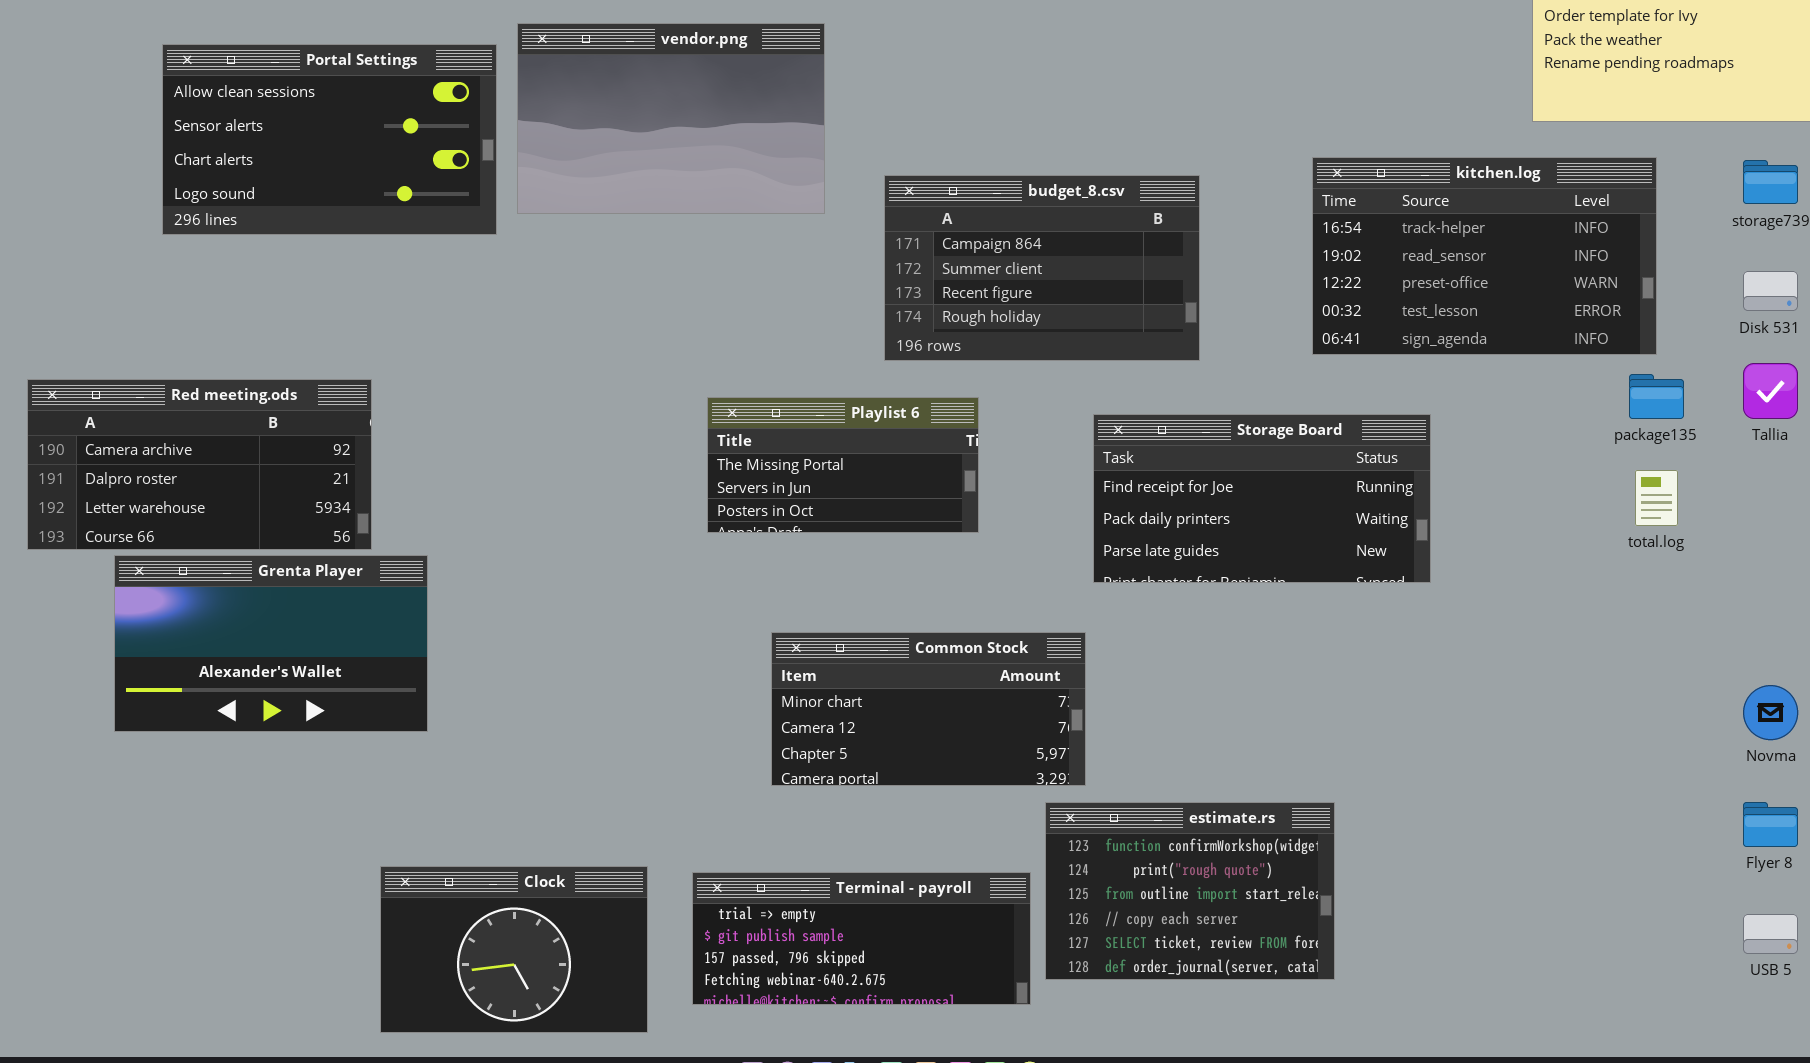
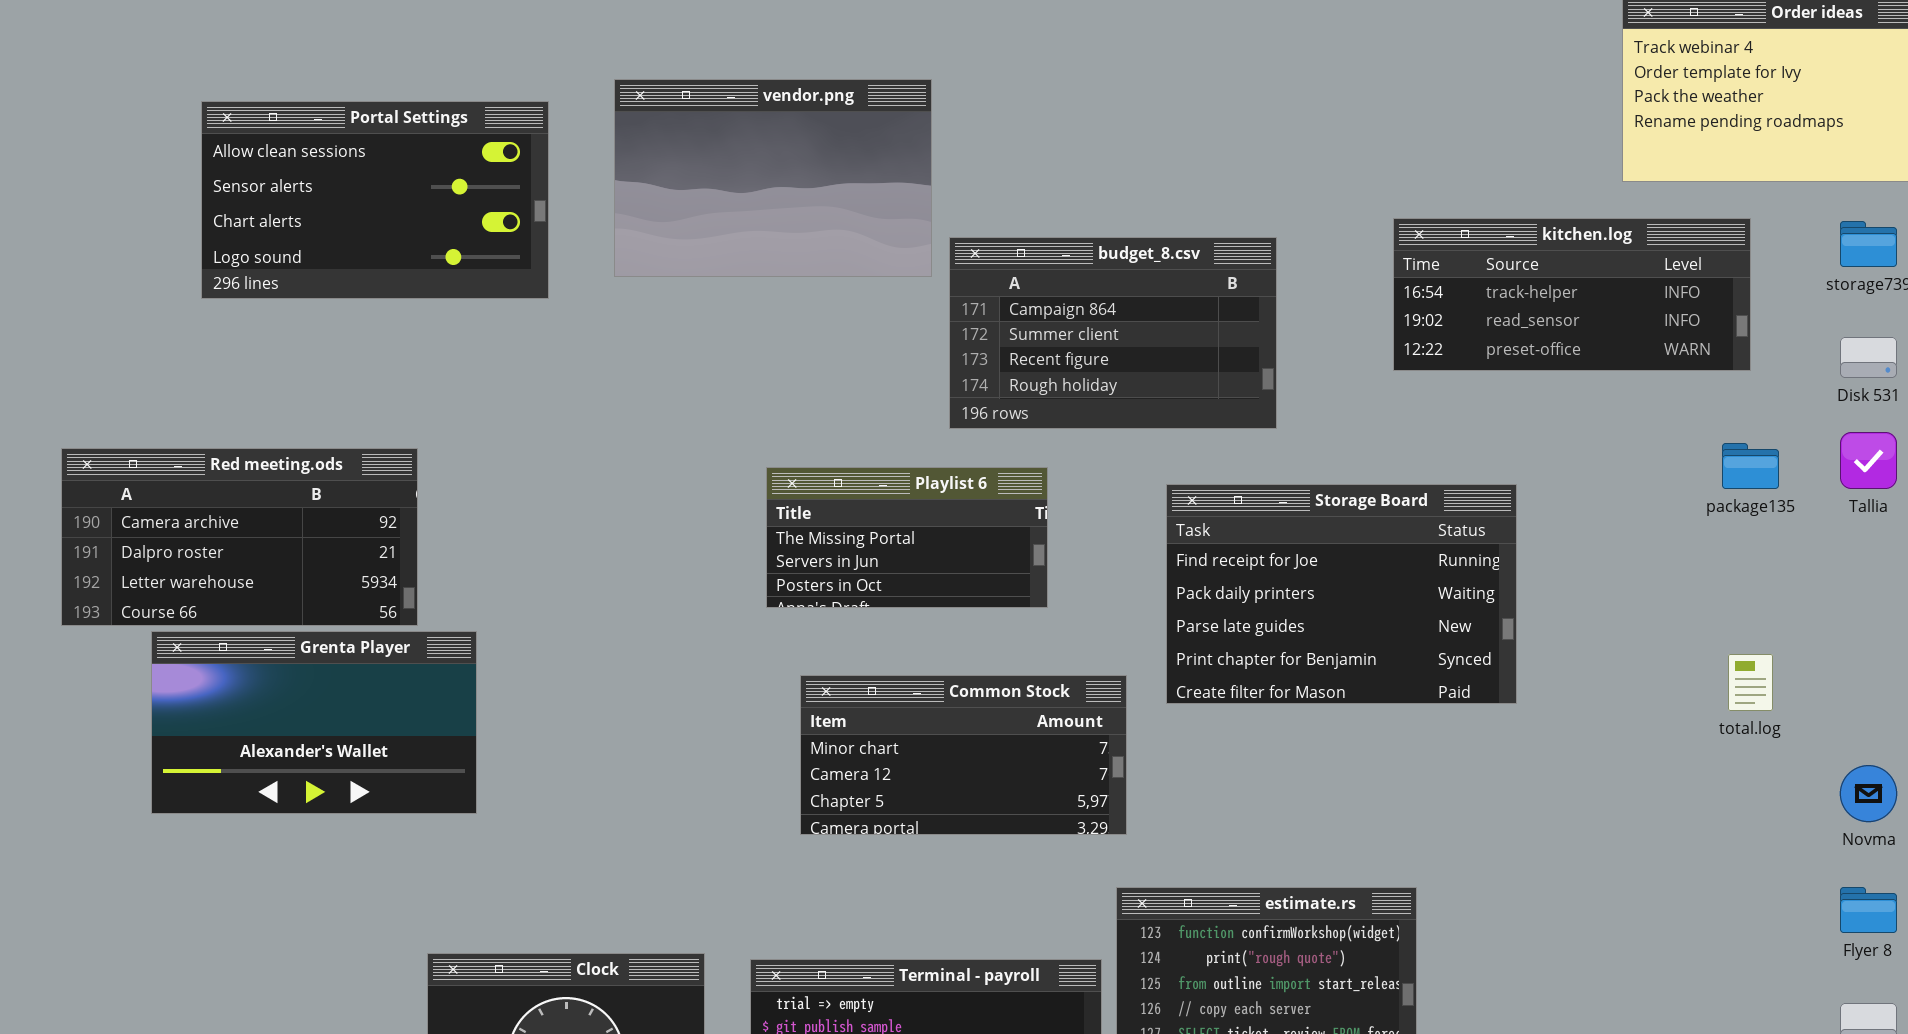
vendor.png: [517,23,825,214] -> [614,79,932,277], moved
kitchen.log: [1312,157,1657,355] -> [1393,218,1751,371], resized
Storage Board: [1093,414,1431,583] -> [1166,484,1517,704], resized
total.log: [1635,470,1678,526] -> [1728,654,1773,711], moved
Common Stock: [771,632,1086,786] -> [800,675,1127,835], moved

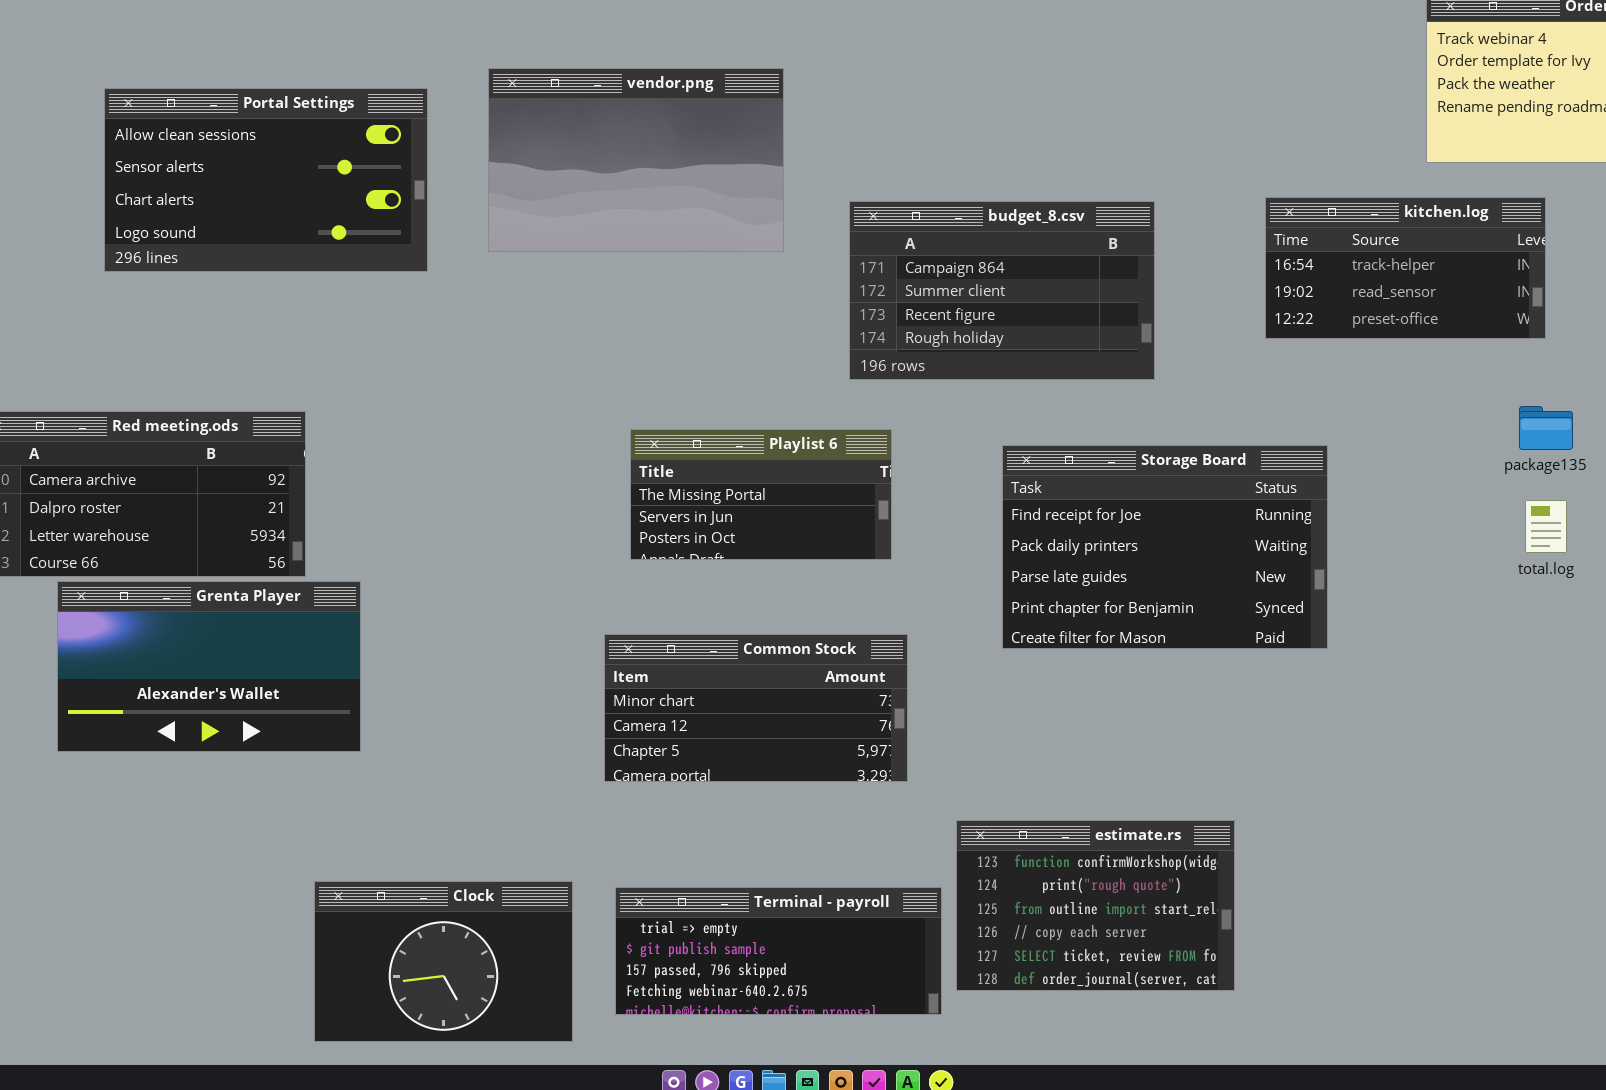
kitchen.log: [1393,218,1751,371] -> [1265,197,1546,339], resized
budget_8.csv: [949,237,1277,429] -> [849,201,1155,380], moved
total.log: [1728,654,1773,711] -> [1525,500,1567,553], moved
Common Stock: [800,675,1127,835] -> [604,634,908,782], moved

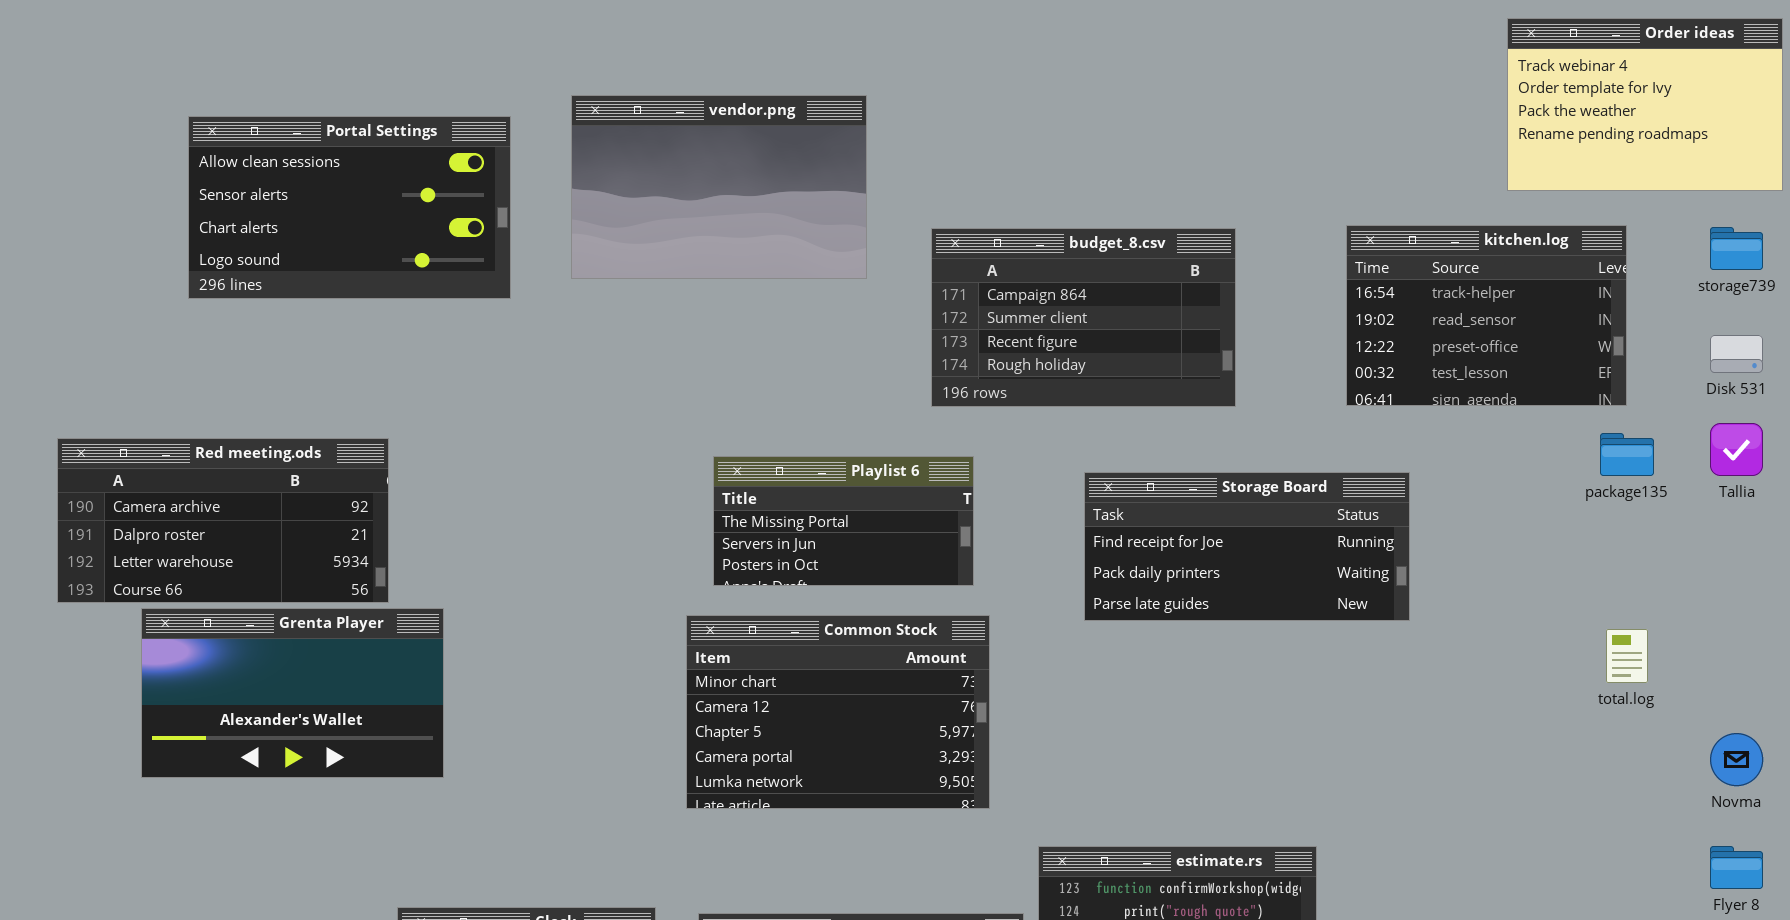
kitchen.log: [1265,197,1546,339] -> [1346,225,1627,406], resized
Storage Board: [1002,445,1328,649] -> [1084,472,1410,621], resized
total.log: [1525,500,1567,553] -> [1606,629,1648,683], moved
Common Stock: [604,634,908,782] -> [686,615,990,809], resized

